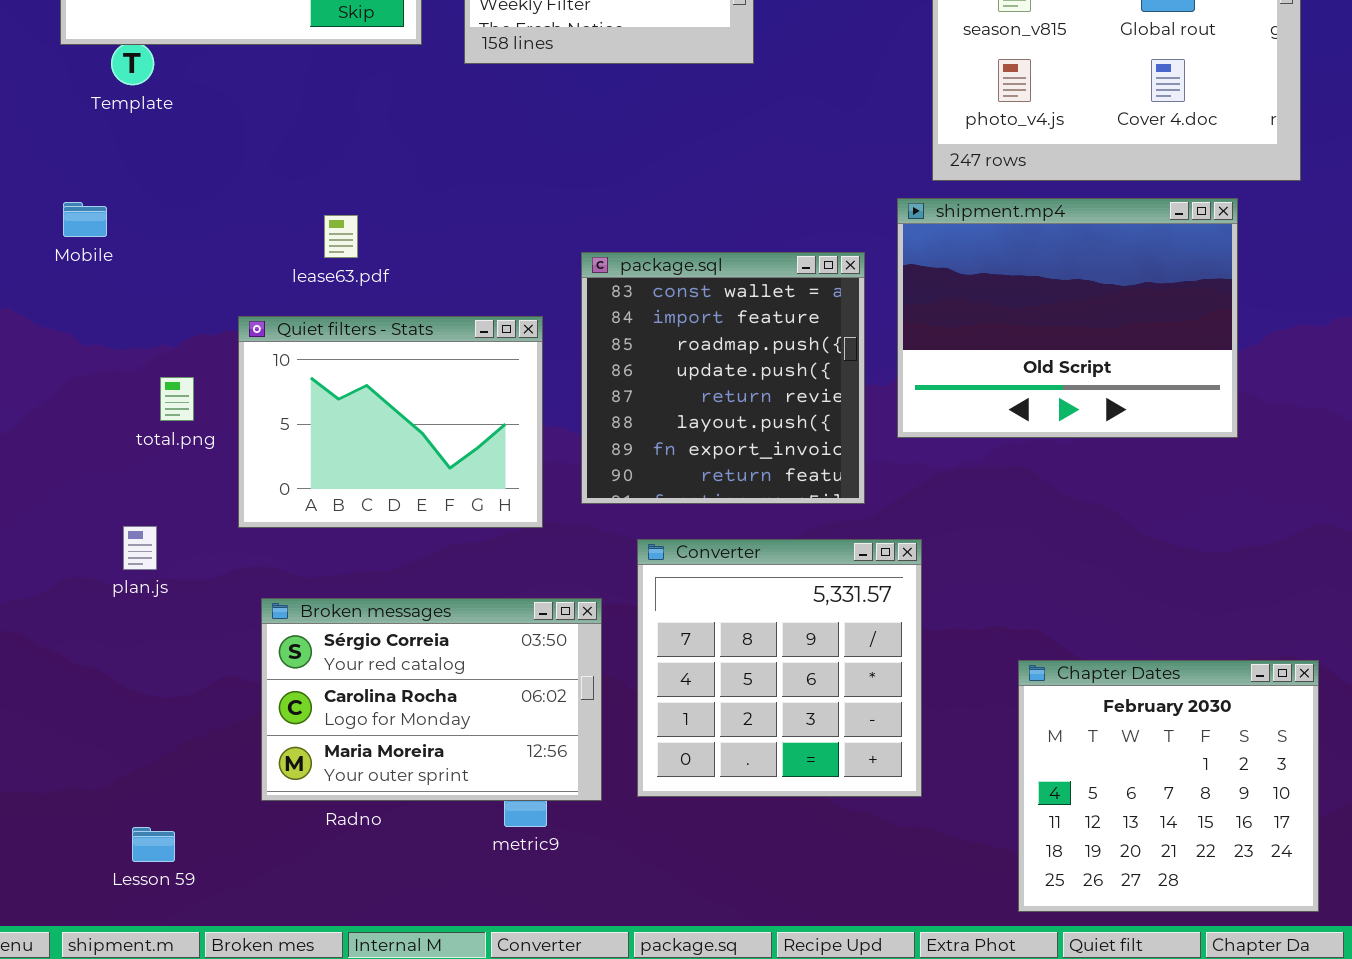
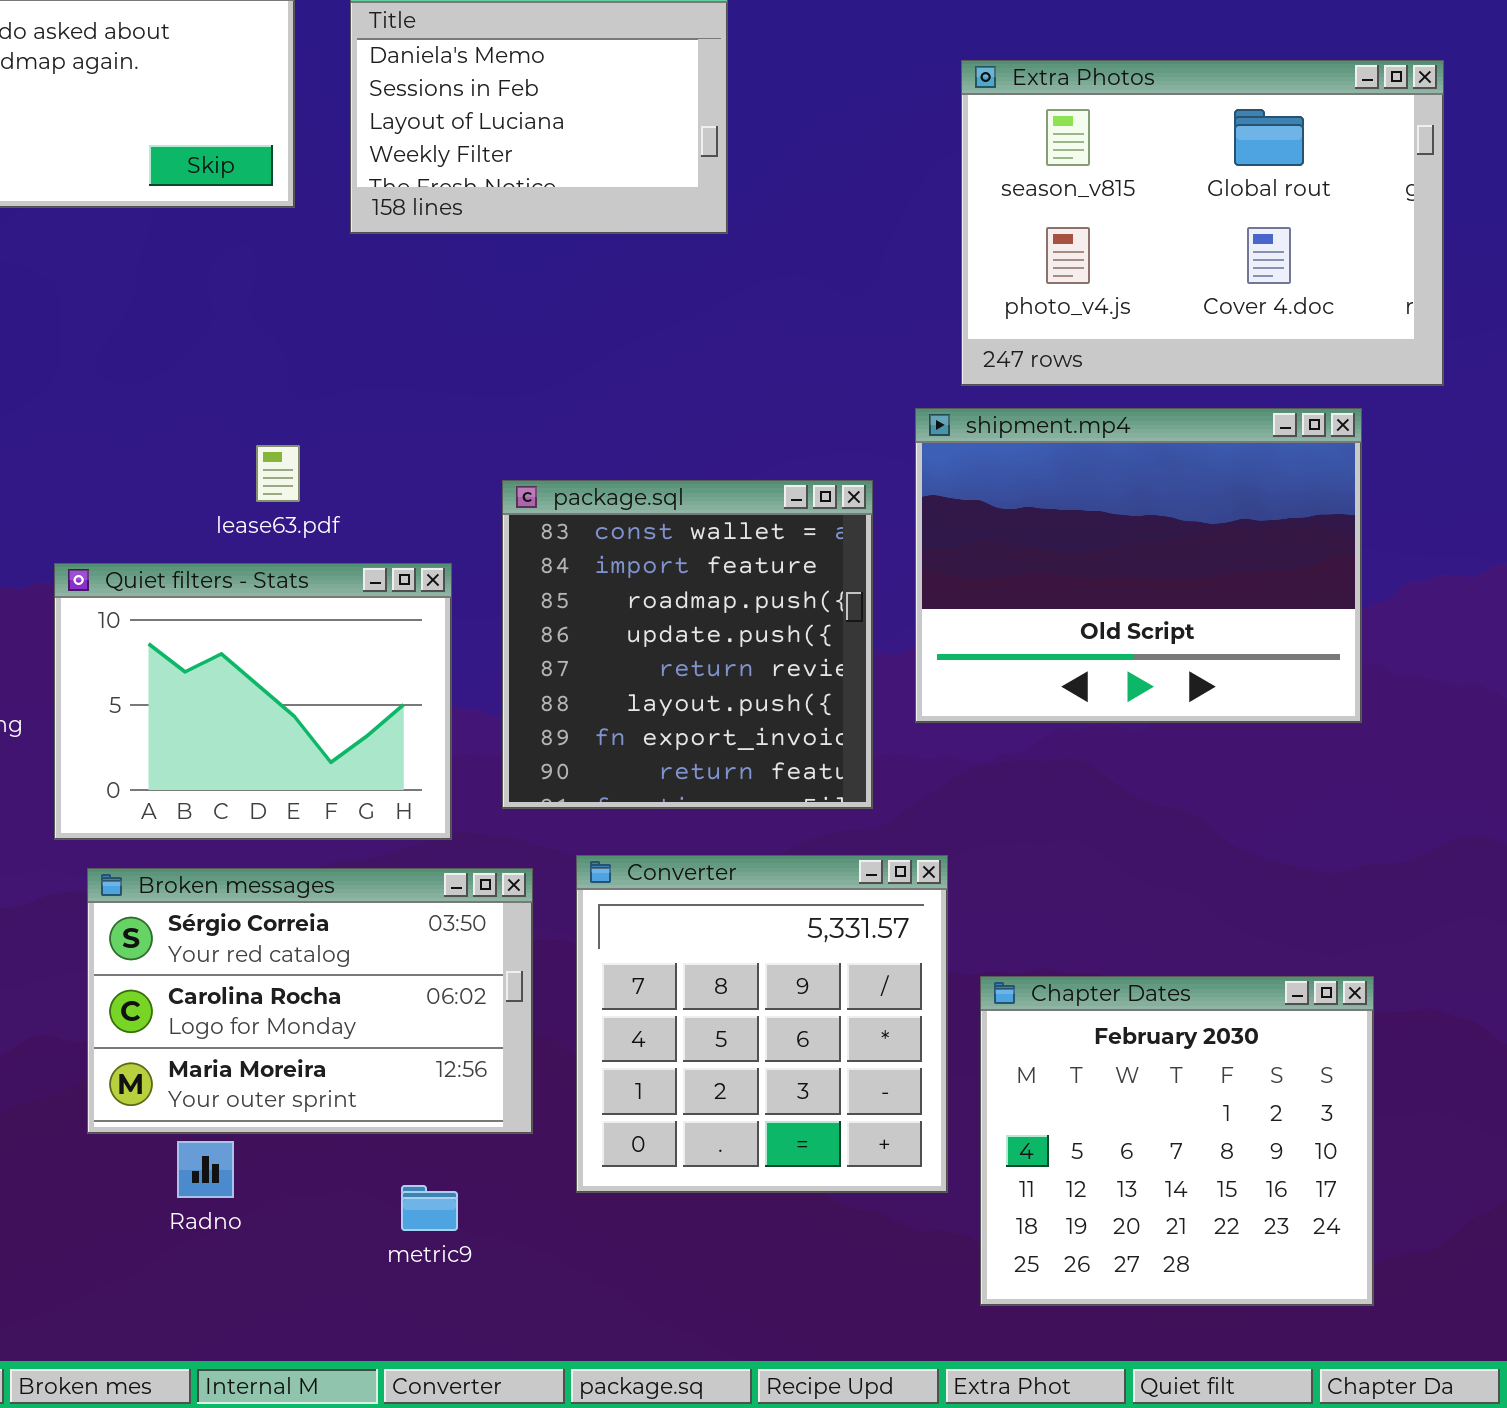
lease63.pdf: [324,215,358,258] -> [256,445,300,502], moved
Broken messages: [261,598,602,801] -> [87,868,533,1134], moved
Chapter Dates: [1018,660,1319,912] -> [980,976,1374,1306], moved

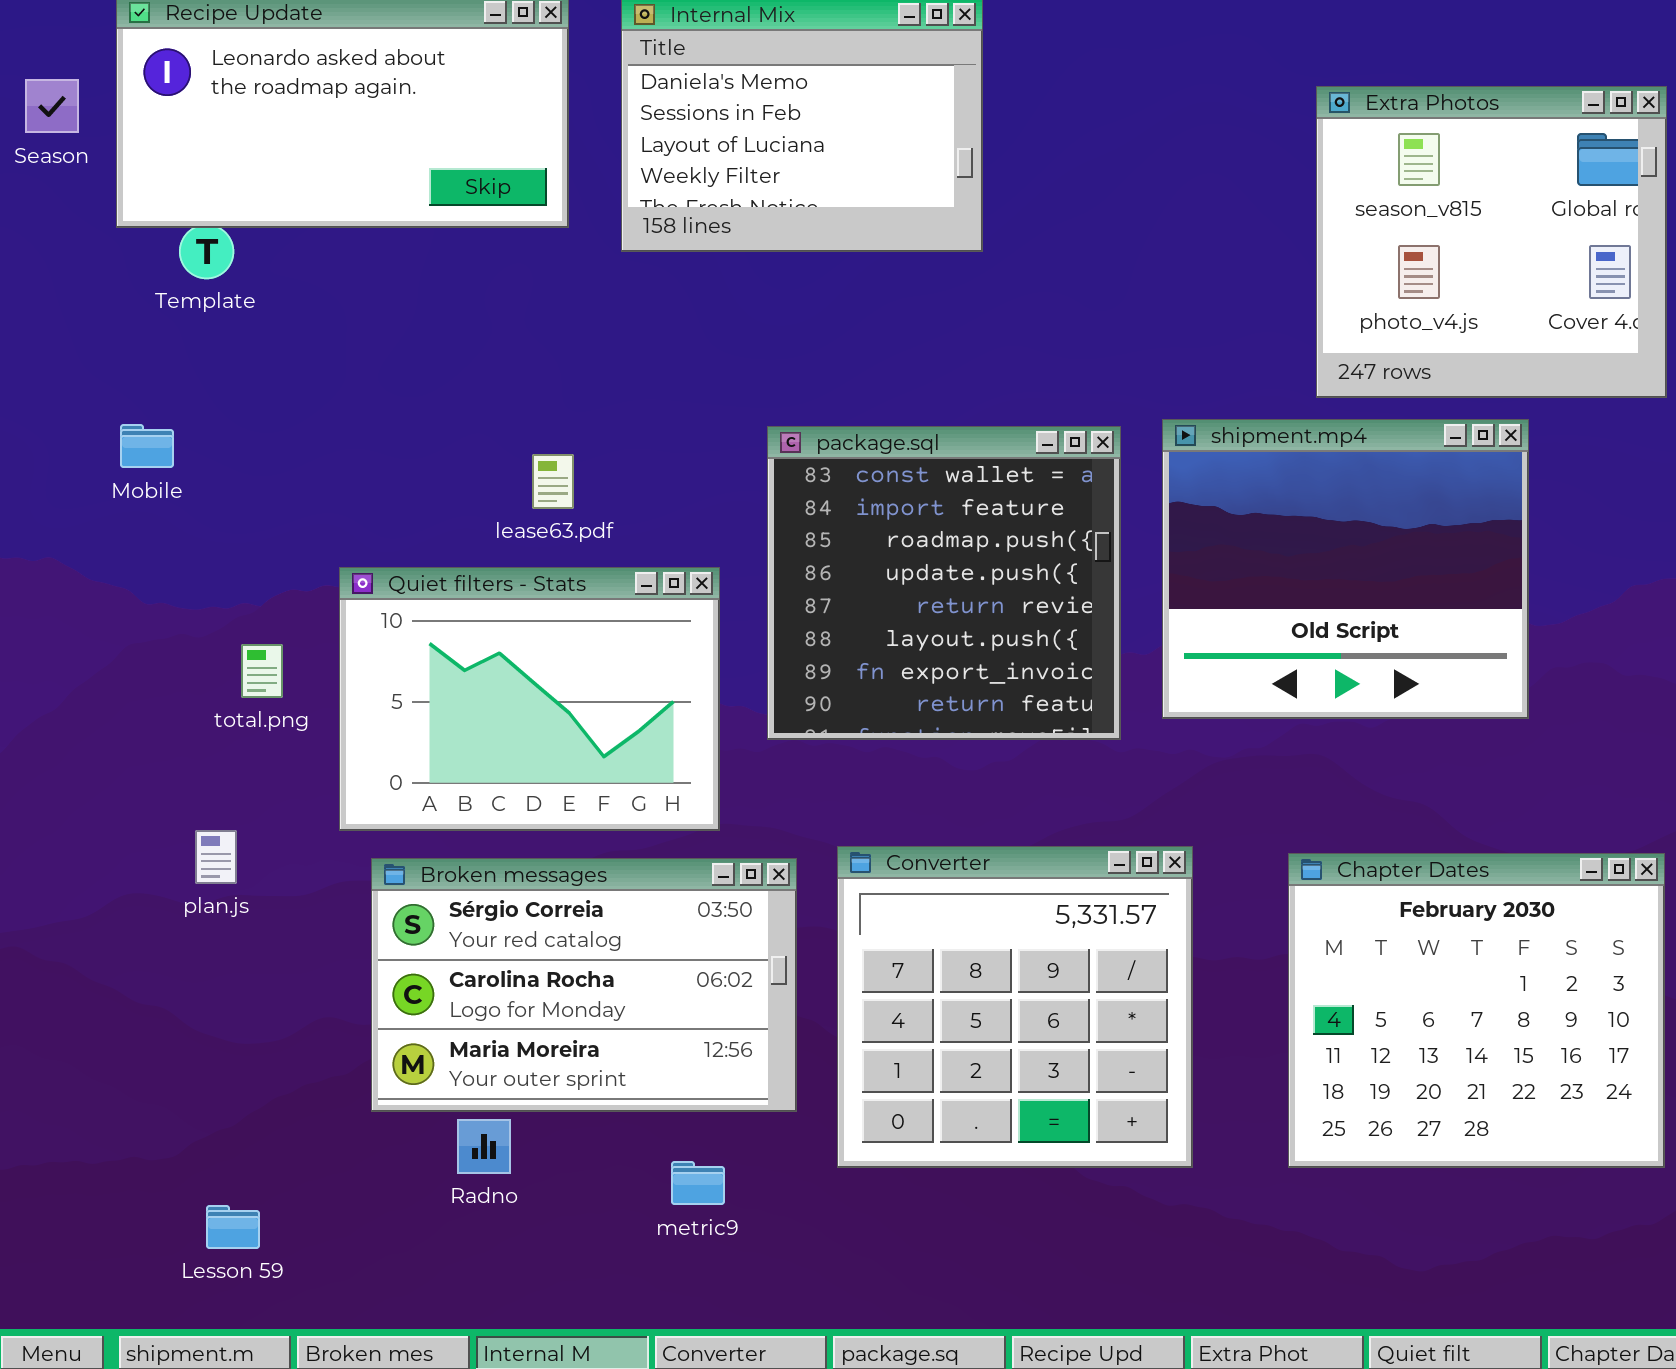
Extra Photos: [961,60,1444,386] -> [1316,86,1667,398], resized
shipment.mp4: [915,408,1362,723] -> [1162,419,1529,719], resized
package.sql: [502,480,873,809] -> [767,426,1121,740], moved
Chapter Dates: [980,976,1374,1306] -> [1288,853,1665,1168], moved

